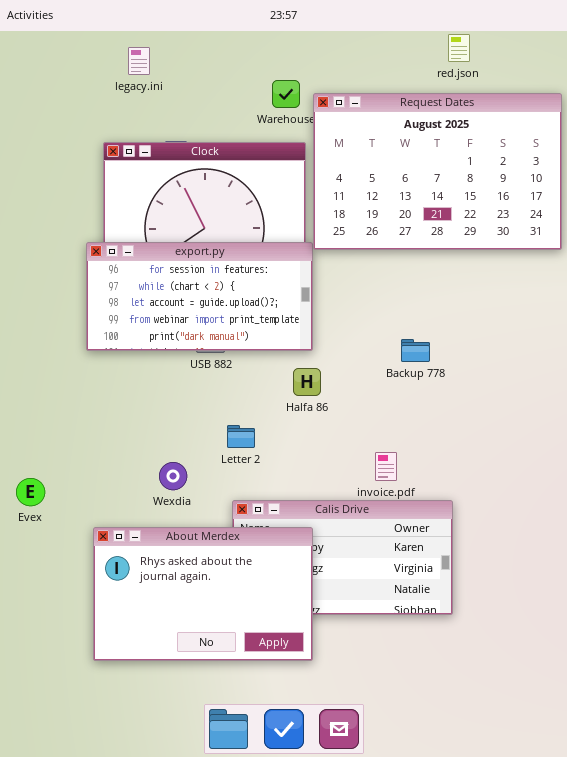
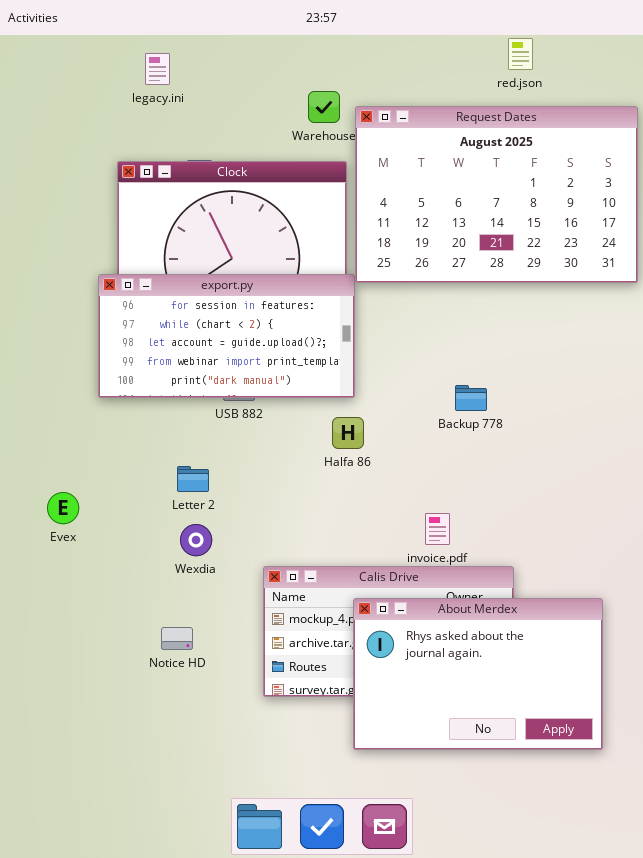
Letter 2: [227,425,255,448] -> [177,466,209,492], moved
Evex: [16,478,45,506] -> [47,492,79,524], moved
About Merdex: [93,527,313,661] -> [353,598,603,750], moved

